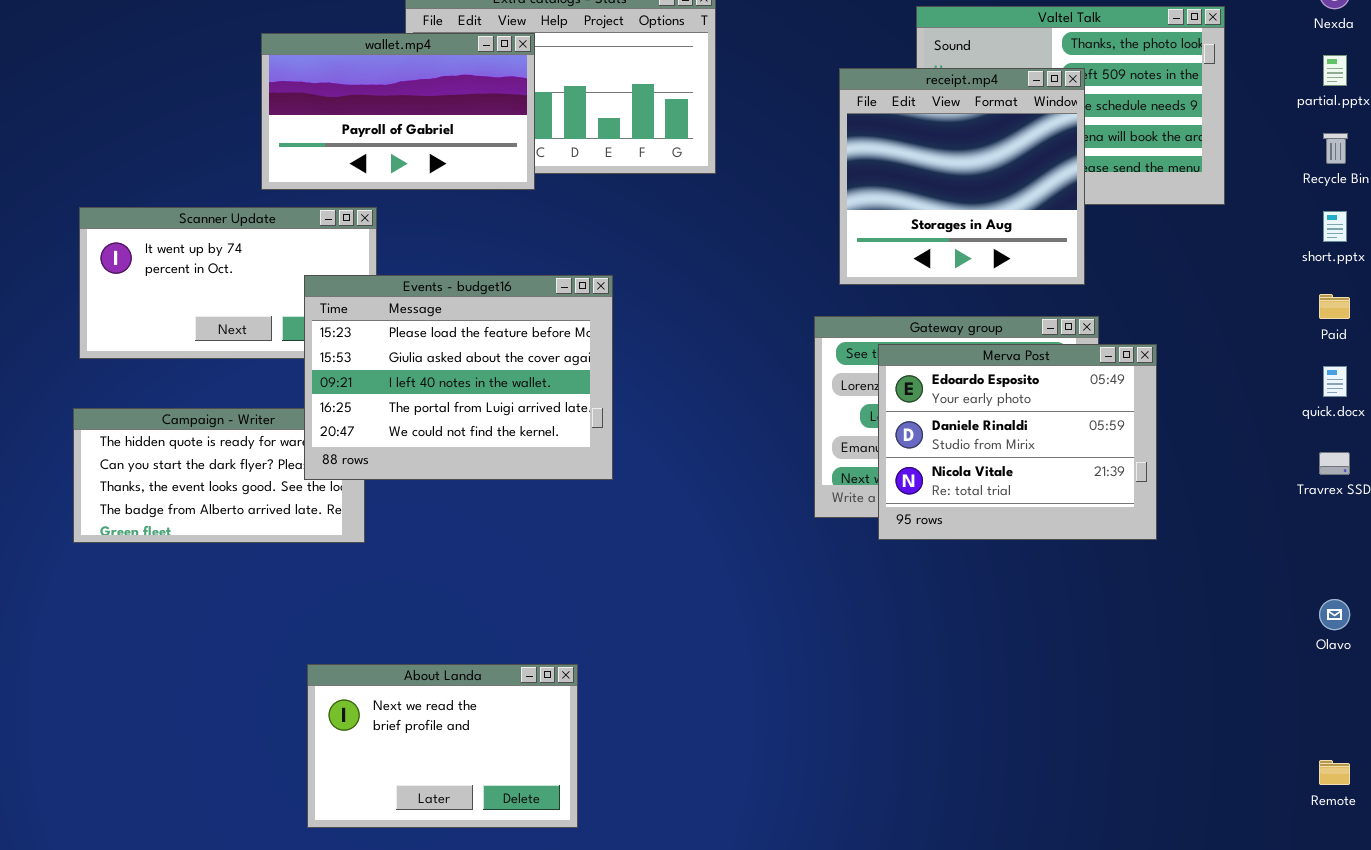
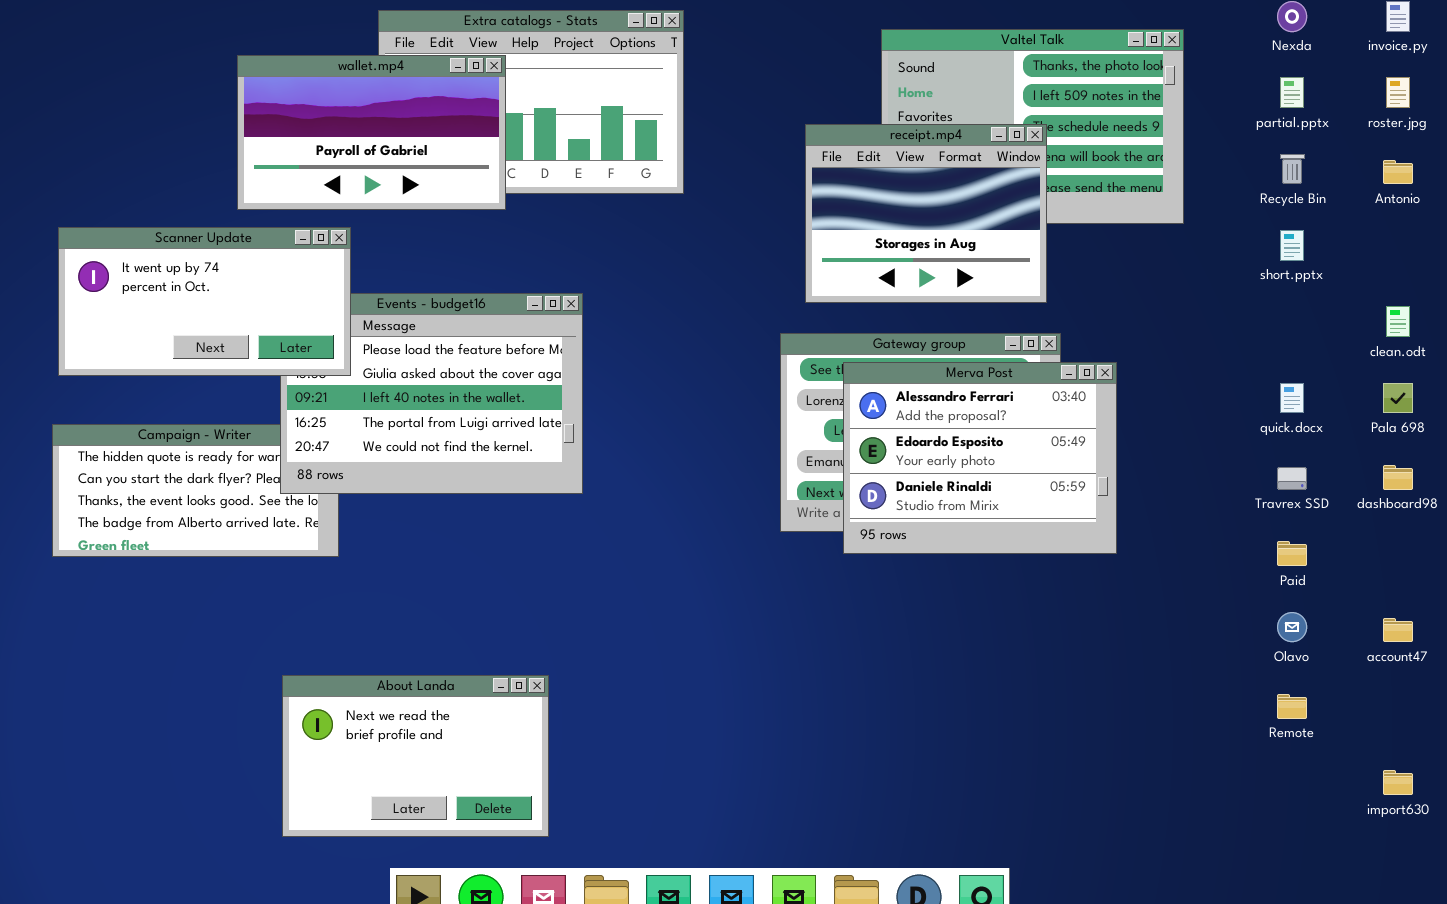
receipt.mp4: [839,68,1085,285] -> [805,124,1047,303], resized
Scanner Update: [79,207,377,359] -> [58,227,351,376], raised
Paid: [1319,294,1350,319] -> [1277,541,1307,566], moved
Merva Post: [878,344,1157,540] -> [843,362,1117,554], scrolled up 1 row
Remote: [1319,760,1350,785] -> [1277,694,1307,719], moved

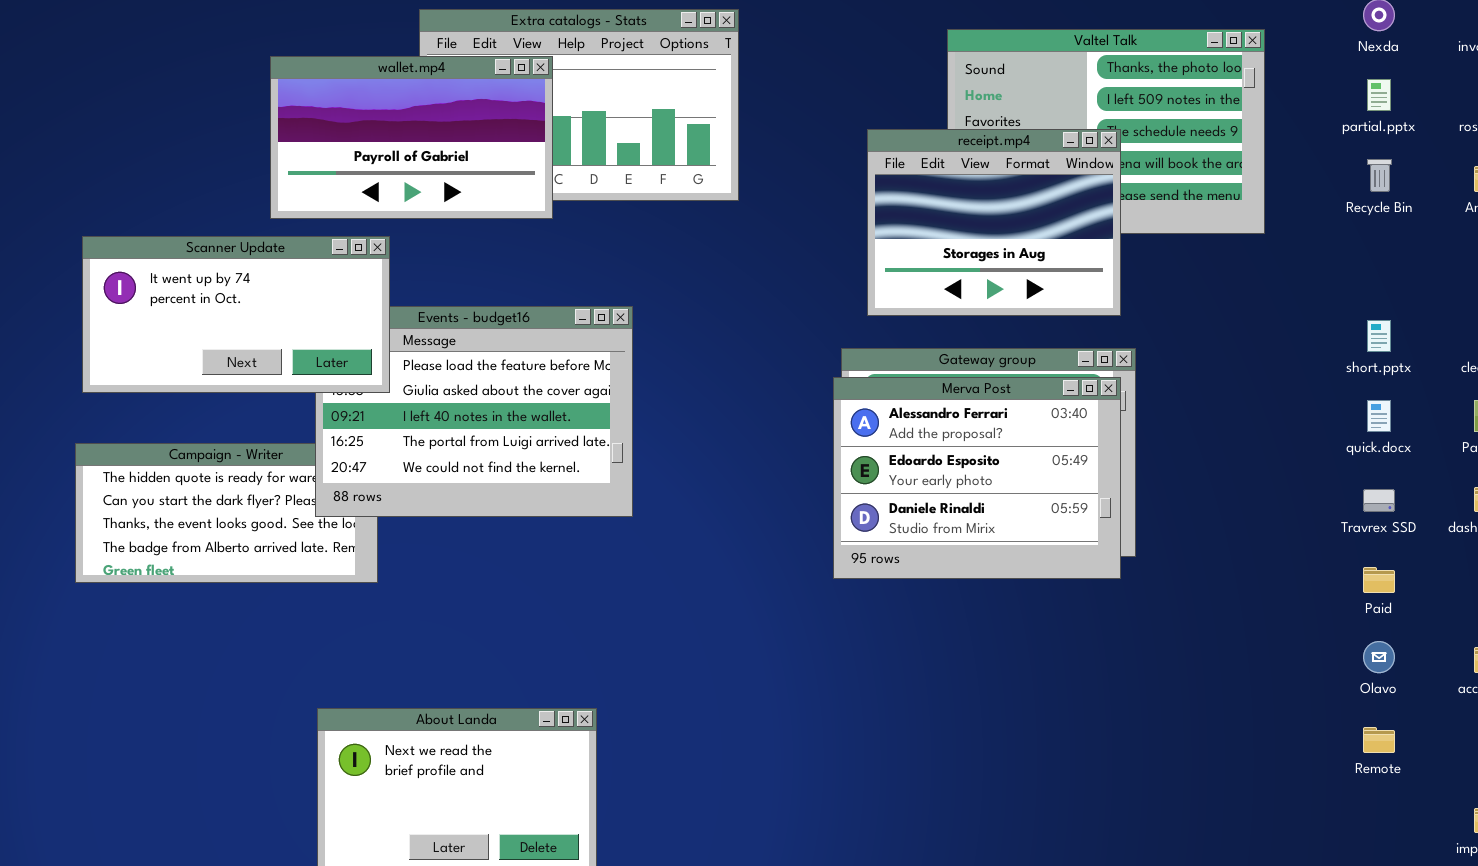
short.pptx: [1280,230,1304,261] -> [1367,320,1391,352], moved
Merva Post: [843,362,1117,554] -> [833,377,1121,579], moved

